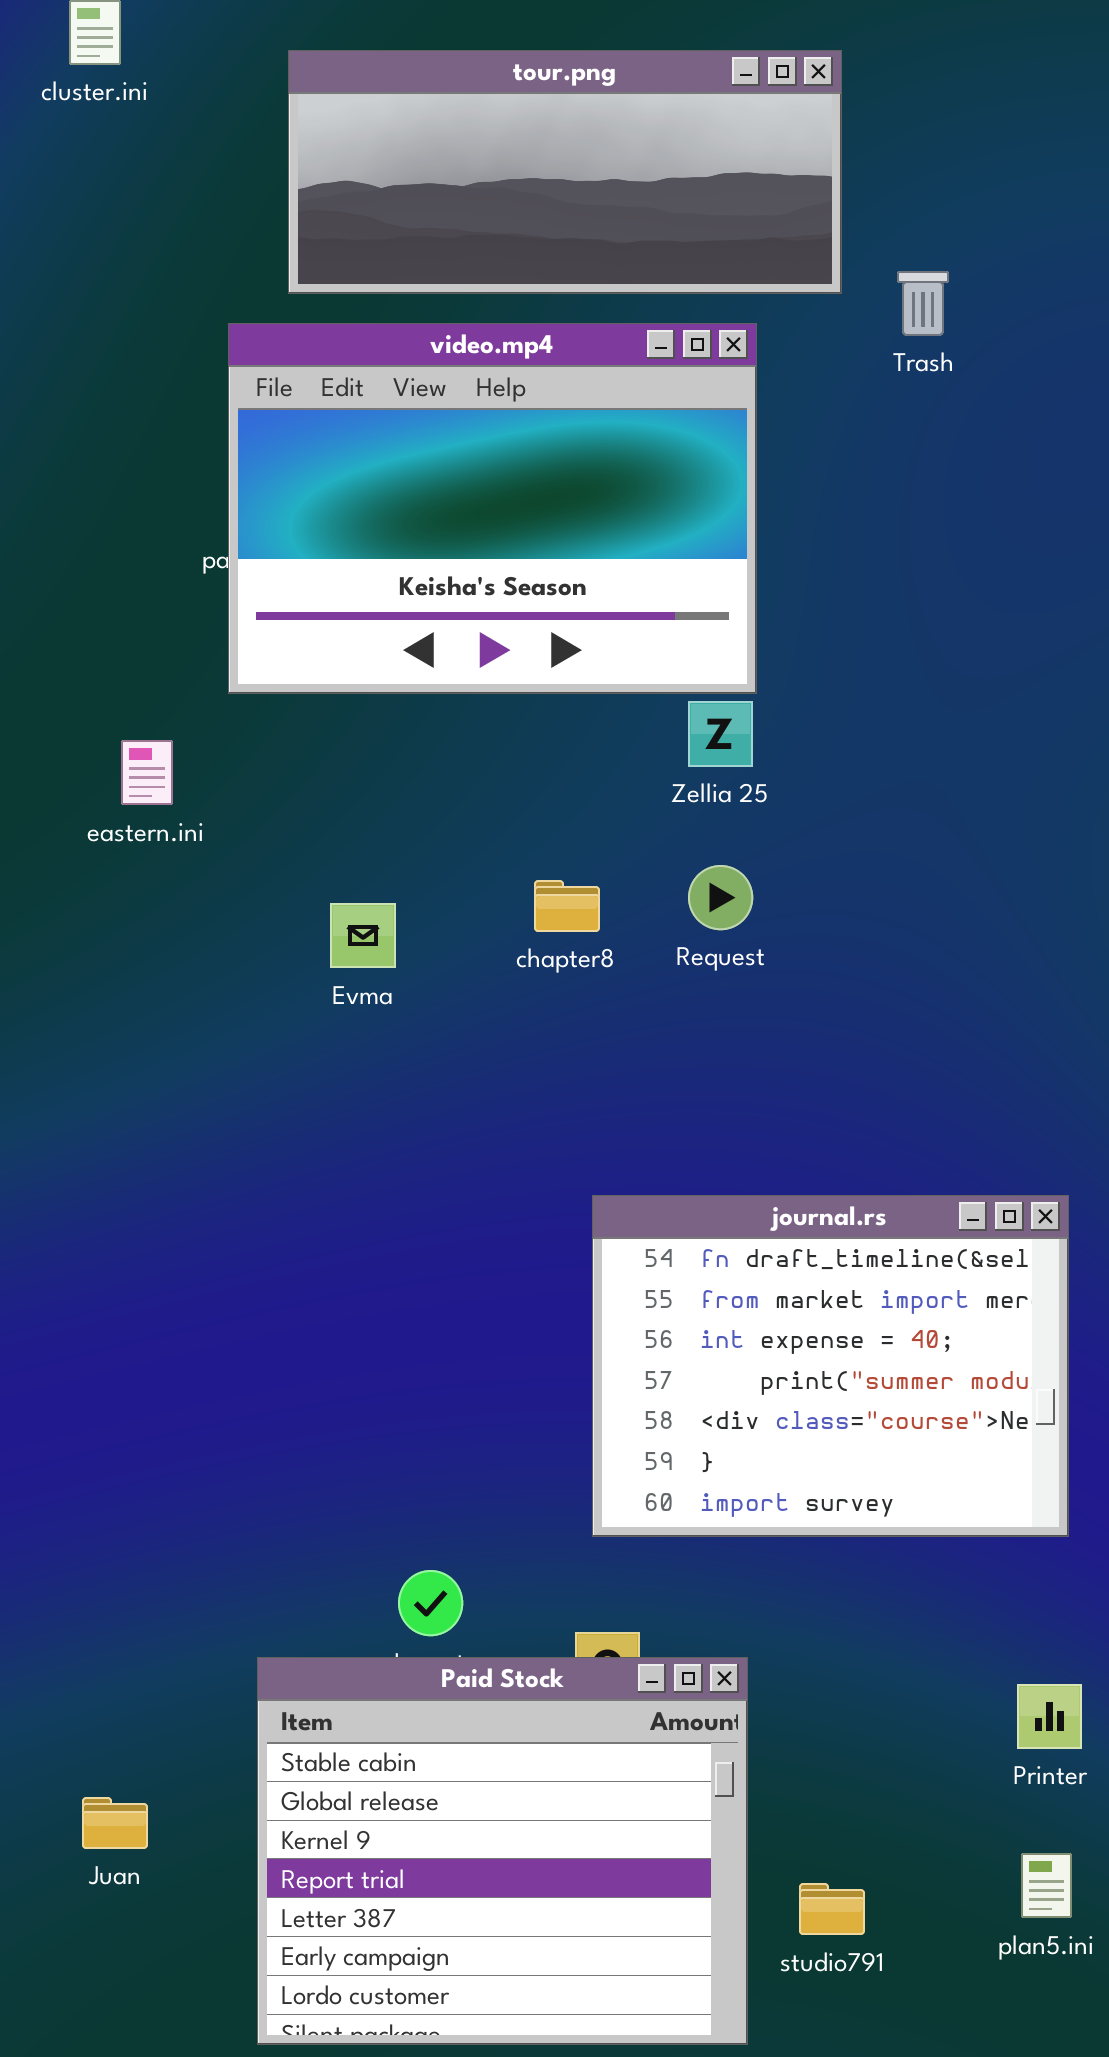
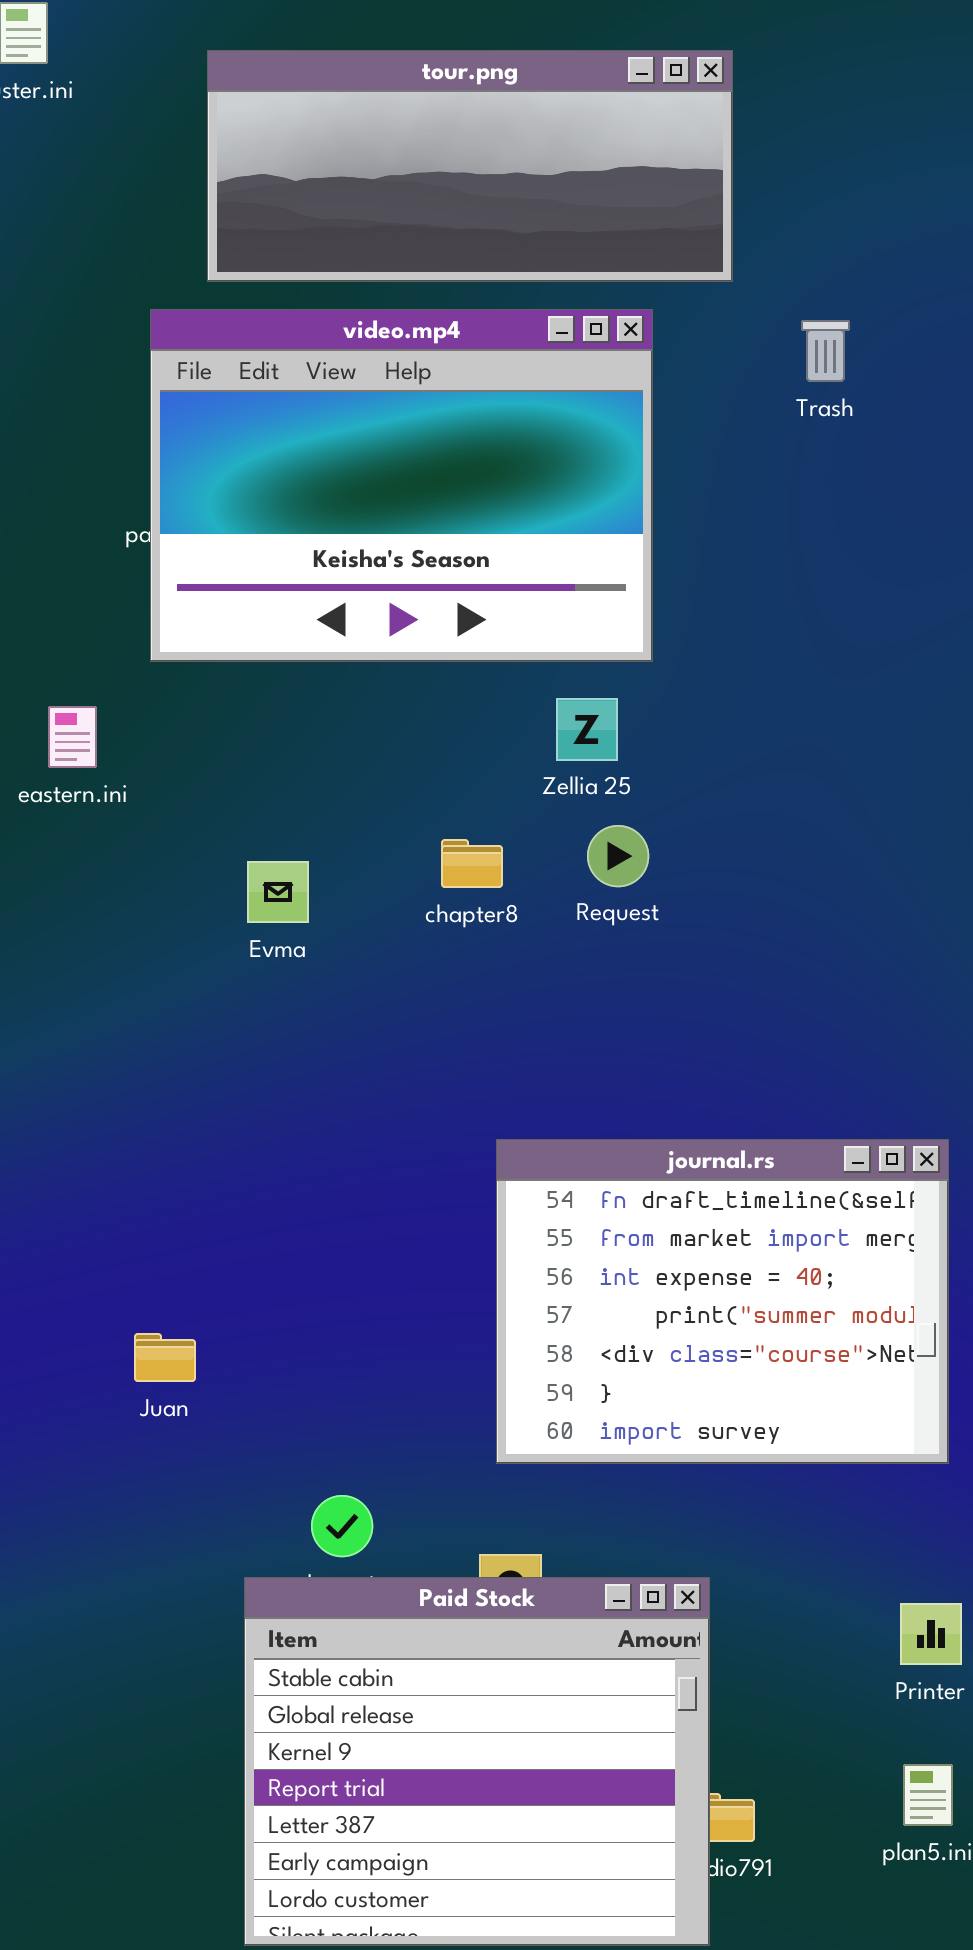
Trash: [897,271,949,336] -> [801,320,850,382], moved
Zellia 25: [688,701,753,767] -> [556,698,618,761], moved
Paid Stock: [257,1657,748,2045] -> [244,1577,710,1946], moved
Juan: [82,1797,148,1849] -> [134,1333,196,1382], moved

